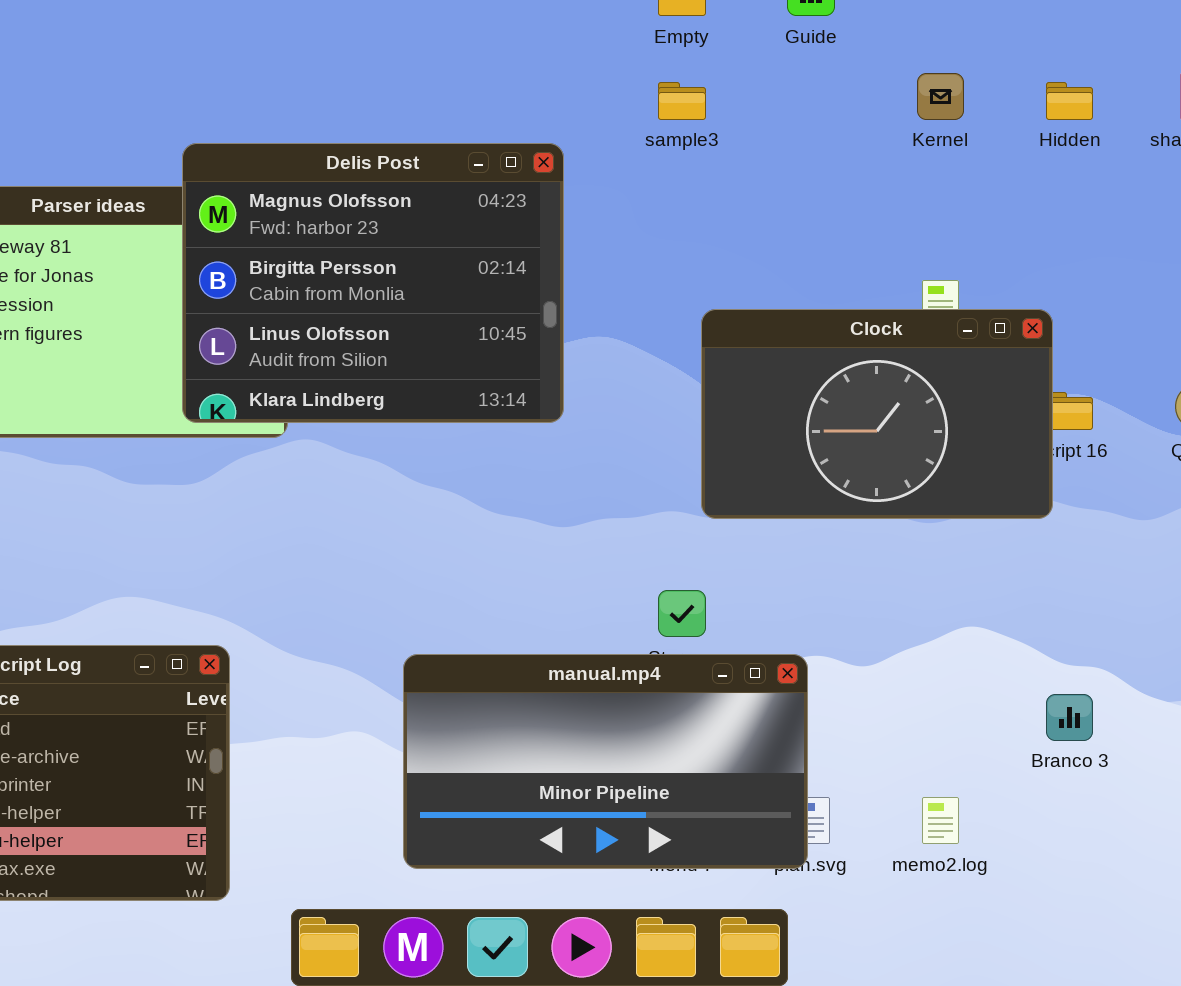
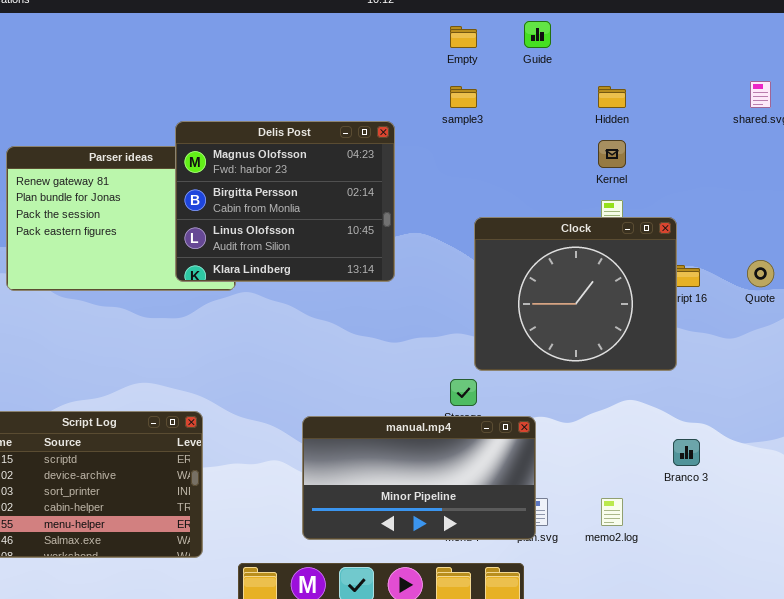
Kernel: [917,73,964,120] -> [598,140,626,168], moved
Hidden: [1046,82,1093,120] -> [598,86,626,108], moved
Clock: [701,309,1053,519] -> [474,217,677,371], resized

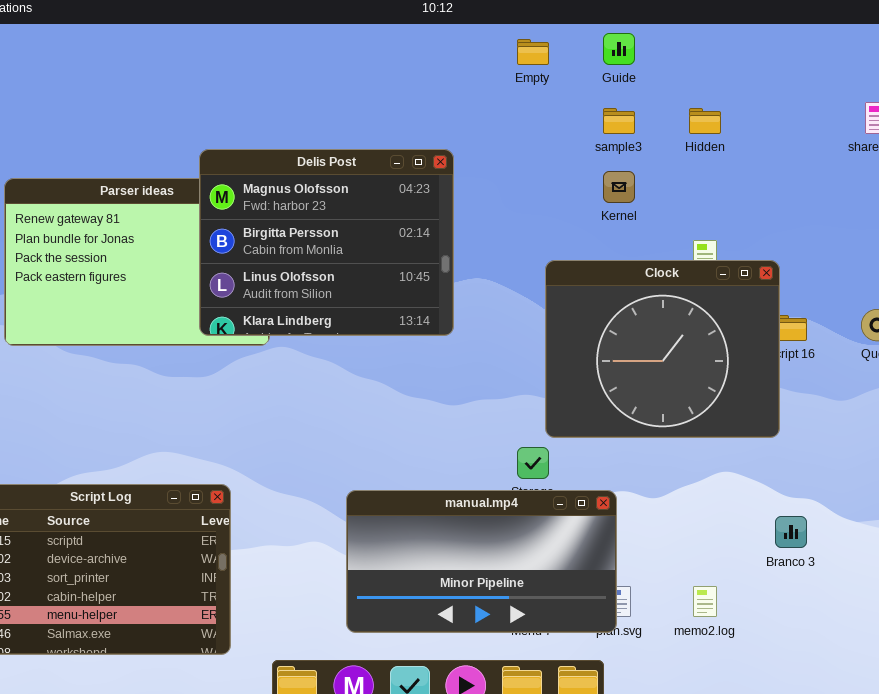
sample3: [450,86,477,108] -> [603,108,635,134], moved
Kernel: [598,140,626,168] -> [603,171,635,203], moved

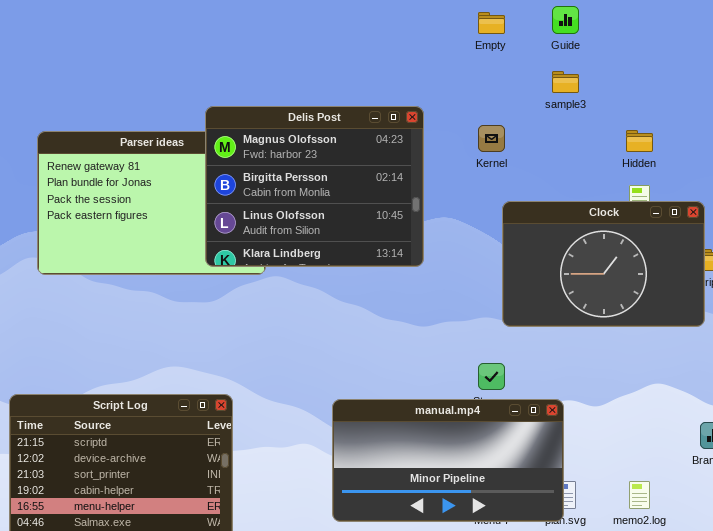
Hidden: [689,108,721,134] -> [626,130,653,152], moved
Kernel: [603,171,635,203] -> [478,125,505,152], moved
Clock: [545,260,780,438] -> [502,201,705,327], resized

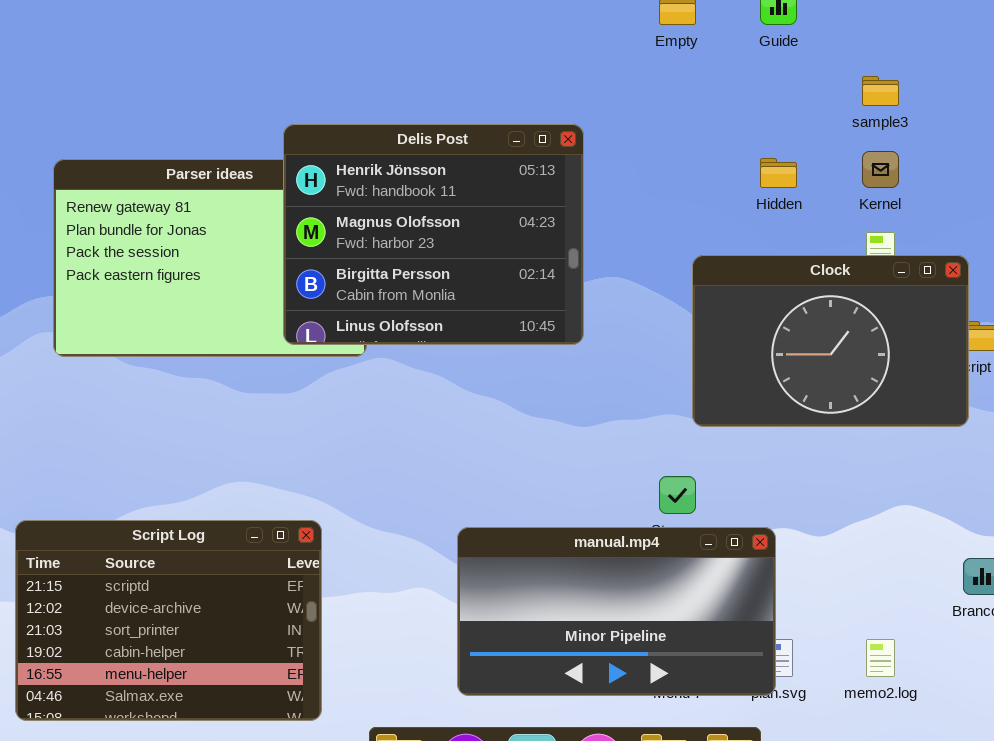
sample3: [552,71,579,93] -> [862,76,899,106], moved
Delis Post: [205,106,424,267] -> [283,124,584,345], scrolled up 1 row
Kernel: [478,125,505,152] -> [862,151,899,188], moved
Hidden: [626,130,653,152] -> [760,158,797,188], moved

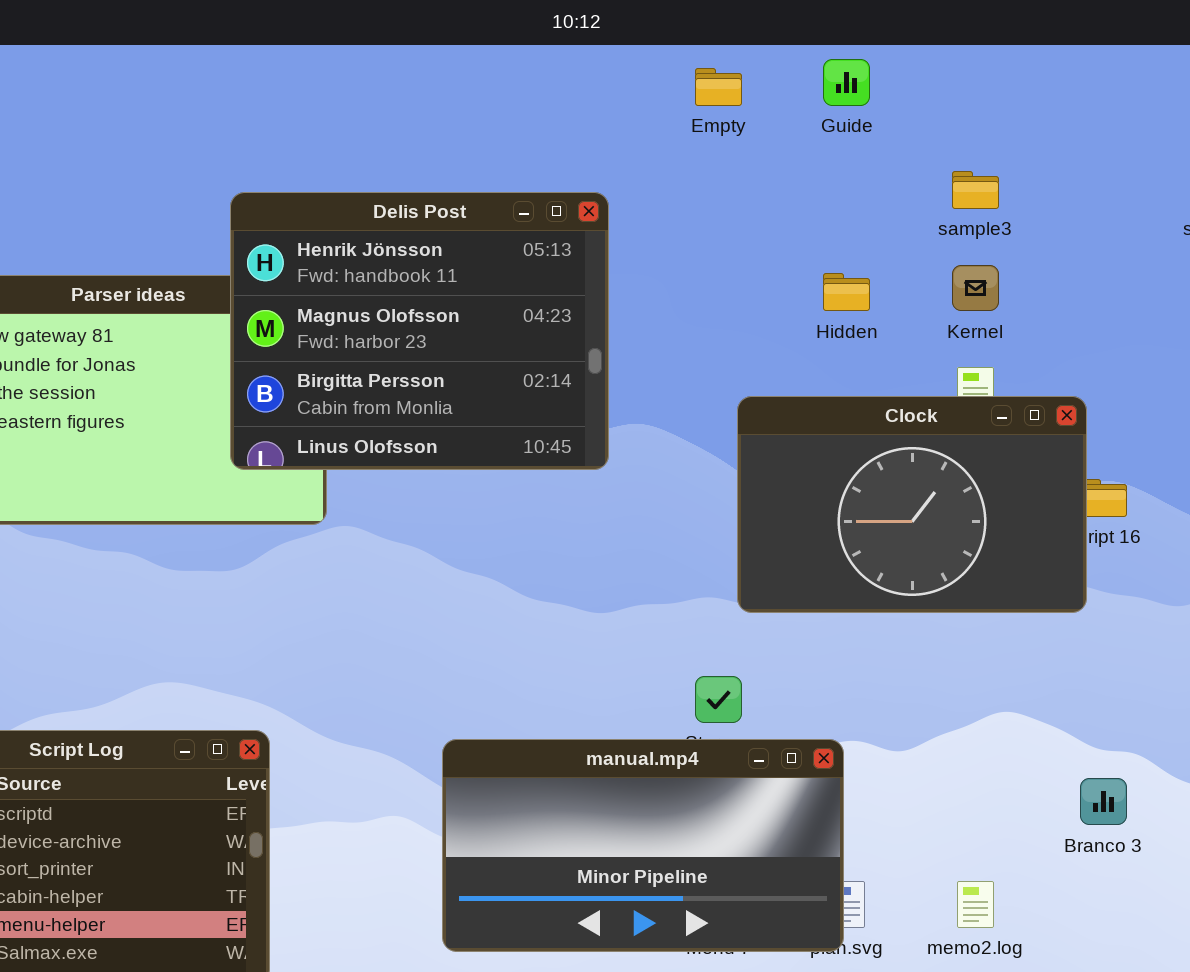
Delis Post: [283,124,584,345] -> [230,192,609,470], moved

